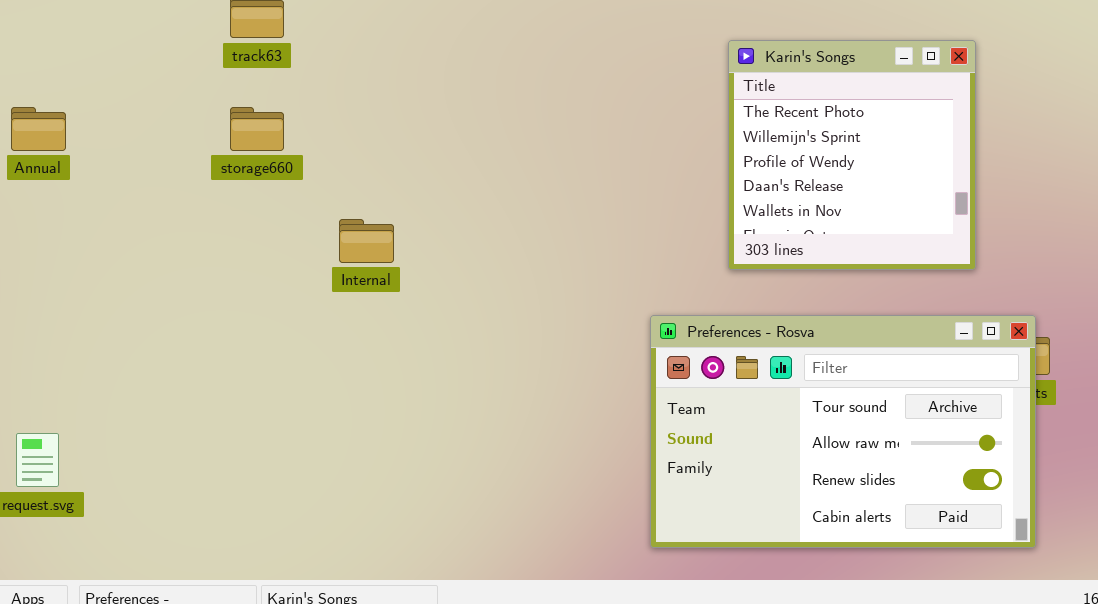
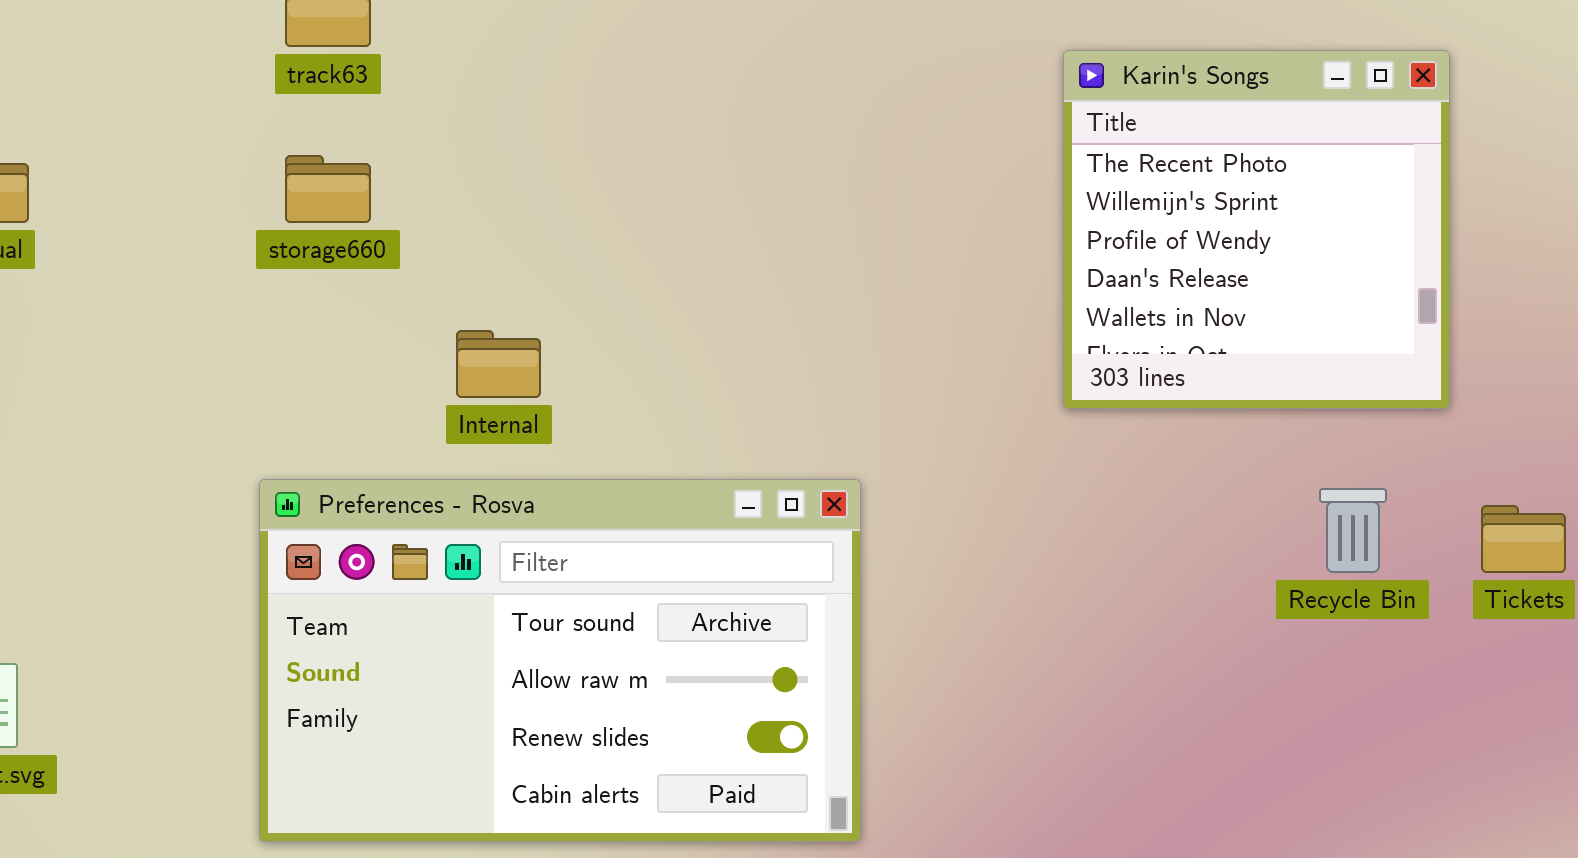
Preferences - Rosva: [650,315,1036,548] -> [259,479,861,842], moved

